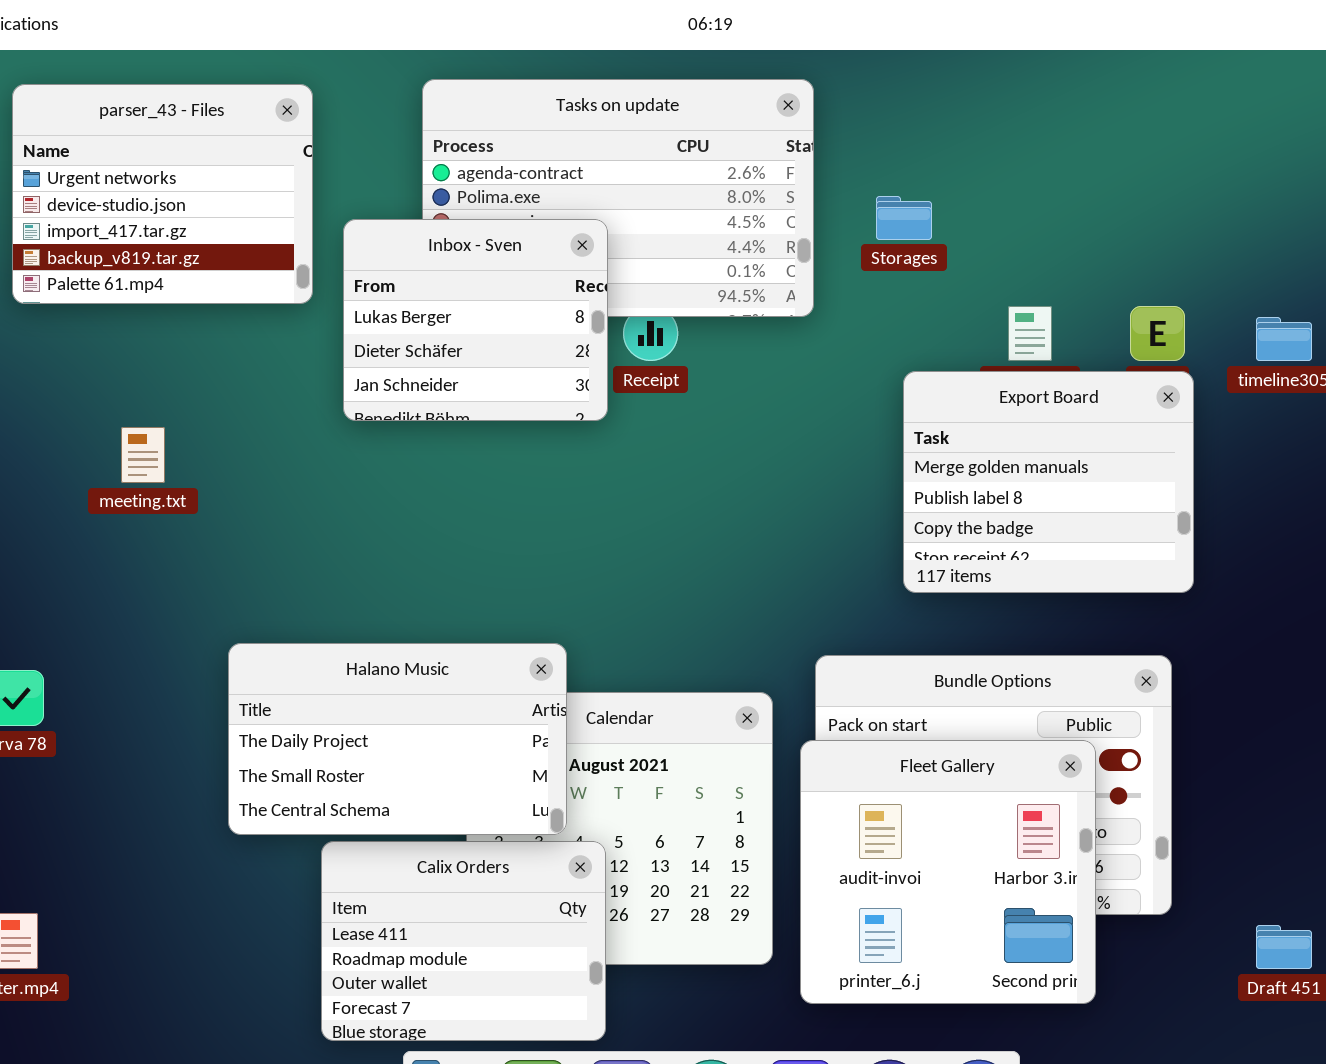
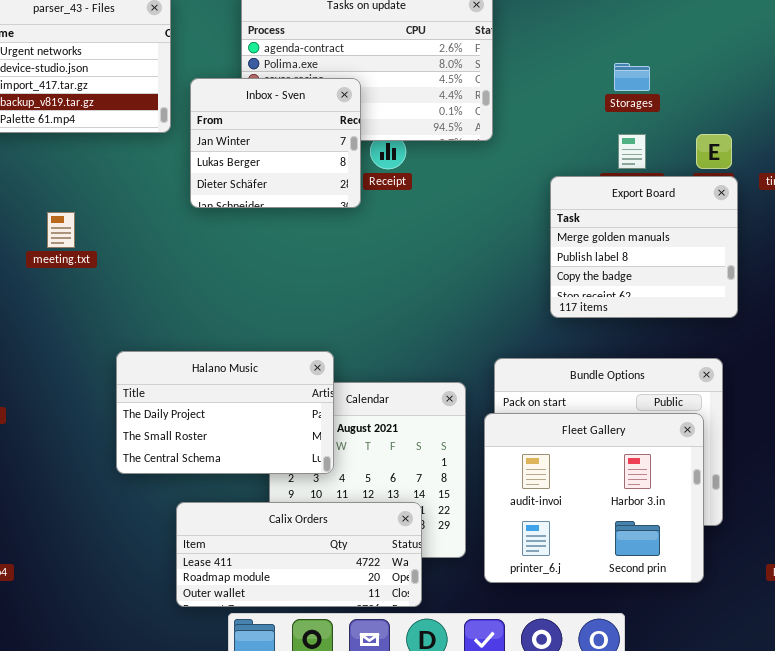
Storages: [876,196,932,240] -> [614,63,650,91], moved
Inbox - Sven: [343,219,608,421] -> [190,78,361,208], scrolled up 1 row
Fleet Gallery: [800,740,1096,1004] -> [484,413,704,583], resized
Calix Orders: [321,841,606,1041] -> [176,502,422,607], resized

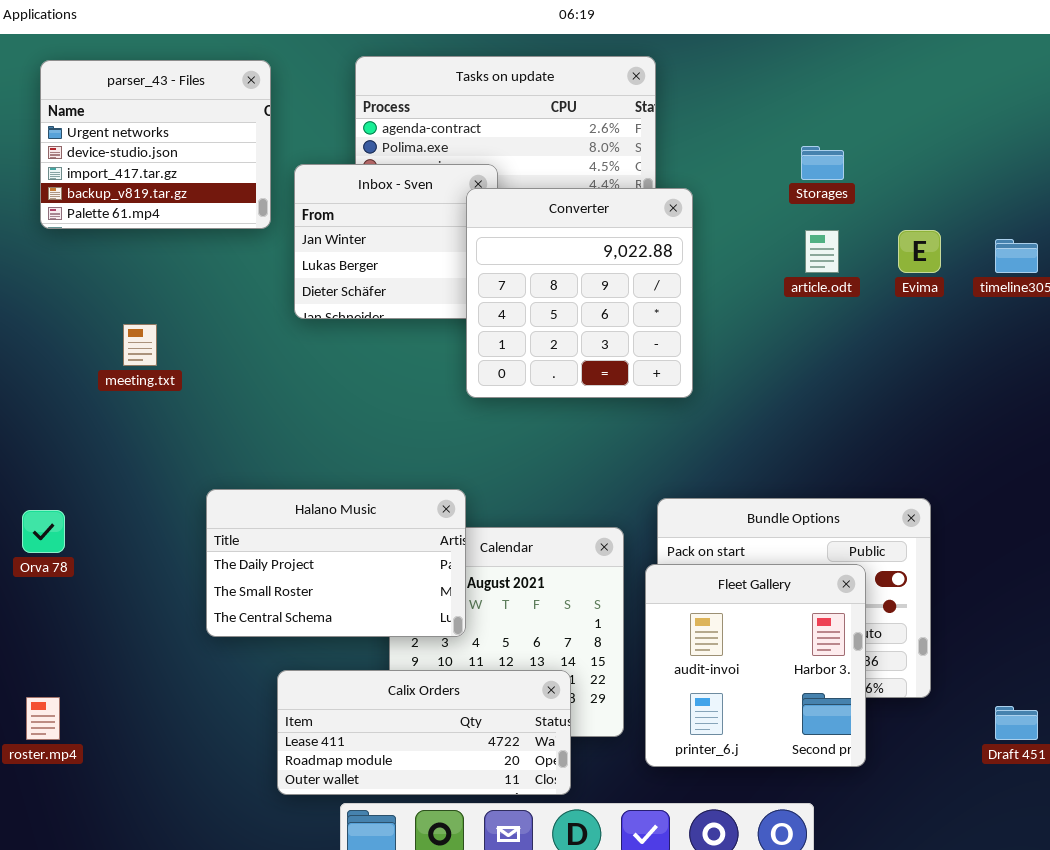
Converter: none -> [466,188,693,398], opened
Export Board: [550,176,738,318] -> none, closed
Fleet Gallery: [484,413,704,583] -> [645,564,866,767], resized

